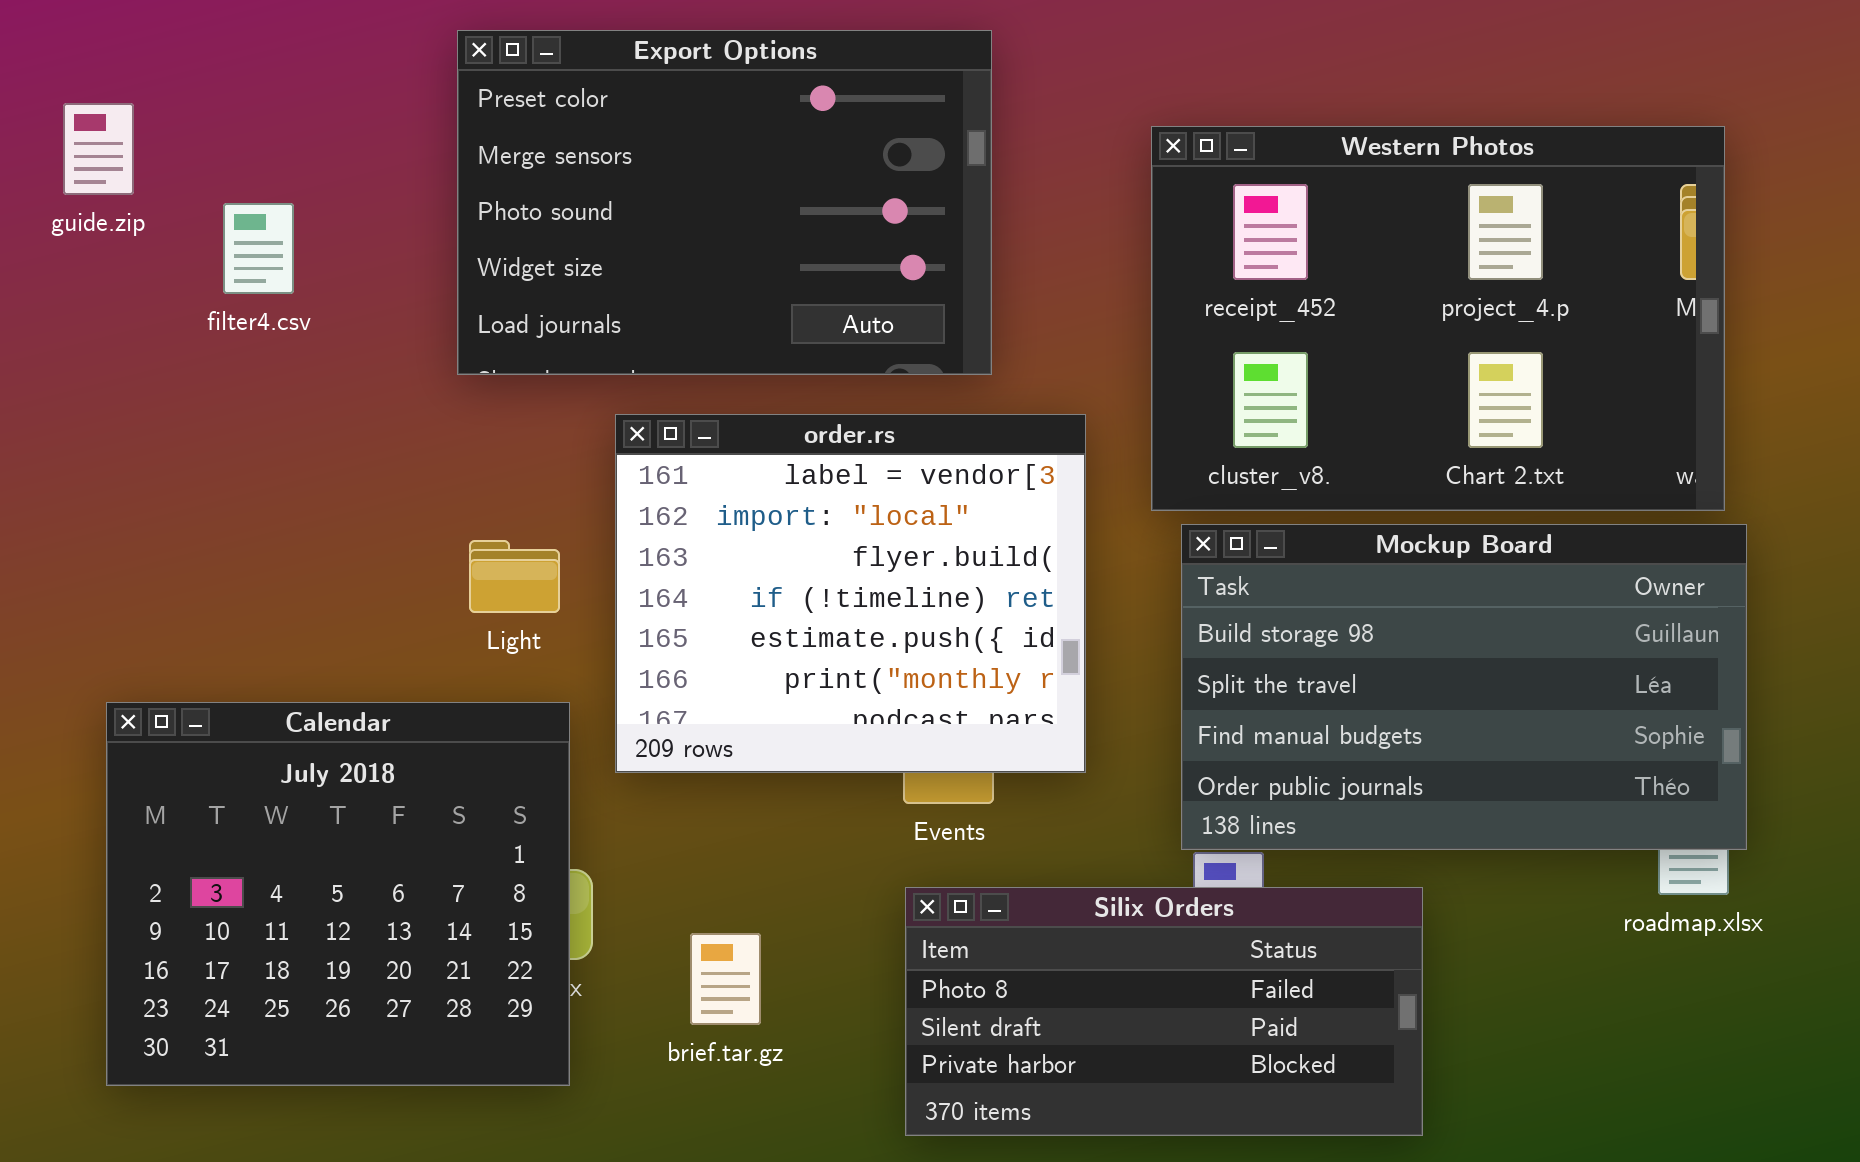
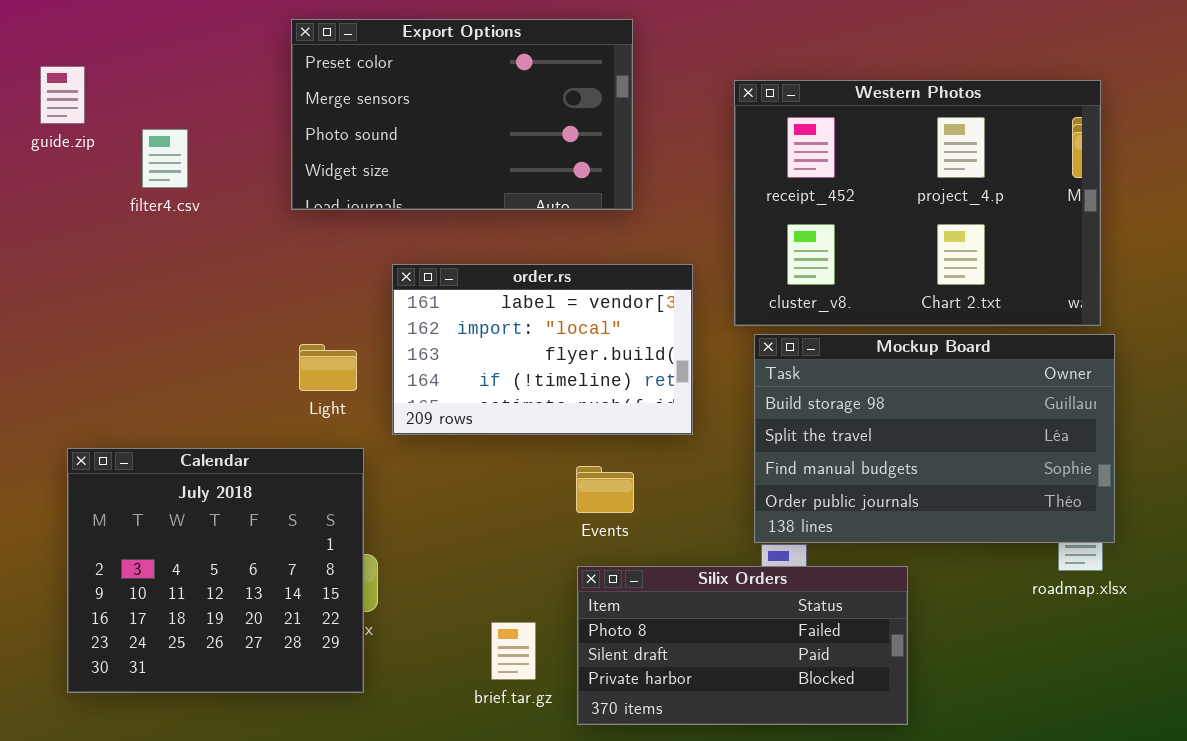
Export Options: [457,30,992,375] -> [291,19,633,210], resized
order.rs: [615,414,1086,773] -> [392,264,693,435], resized
brief.tar.gz: [690,933,761,1025] -> [491,622,536,680], moved

